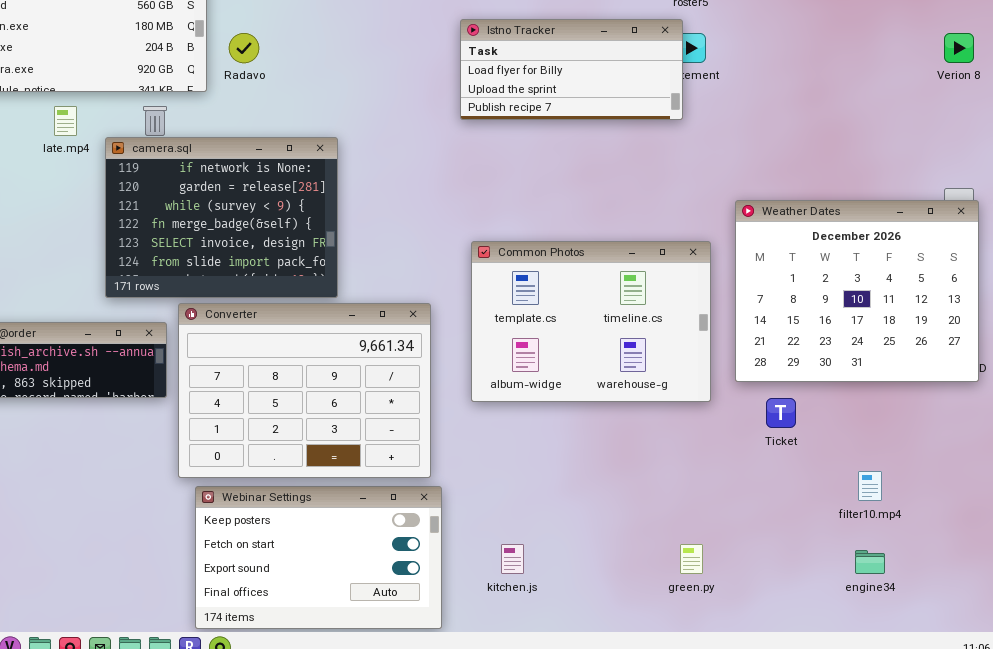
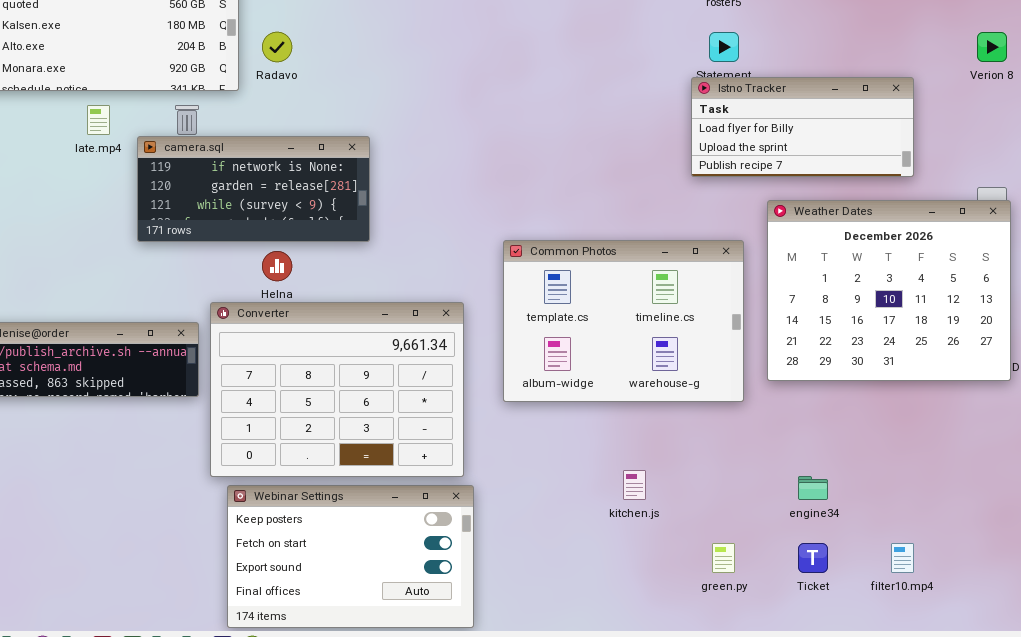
Istno Tracker: [460,19,683,120] -> [691,77,914,177], moved
camera.sql: [105,137,338,298] -> [137,136,370,242], resized
Ticket: [766,398,796,428] -> [798,543,828,573], moved
filter10.mp4: [858,471,882,501] -> [891,543,914,573], moved
kitchen.js: [501,544,524,574] -> [623,470,646,500], moved
engine34: [855,550,885,574] -> [798,476,828,500], moved

